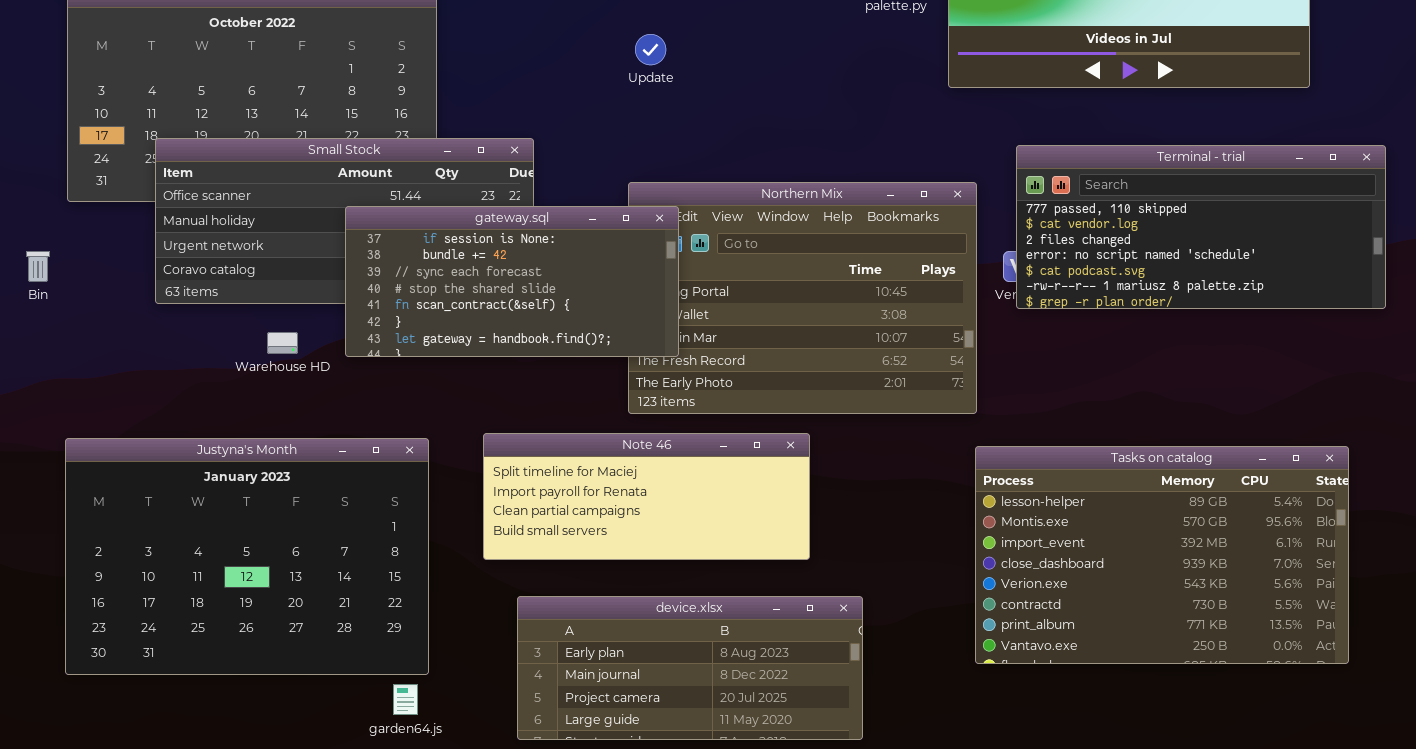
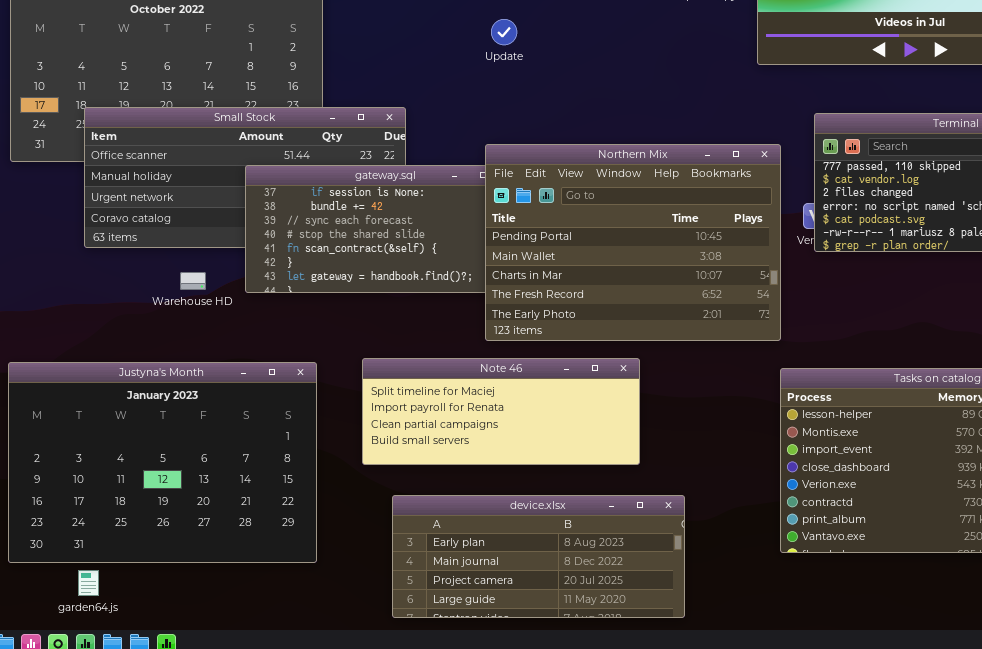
Northern Mix: [628,182,977,414] -> [485,144,781,341], raised
garden64.js: [393,684,418,715] -> [78,570,99,596], moved

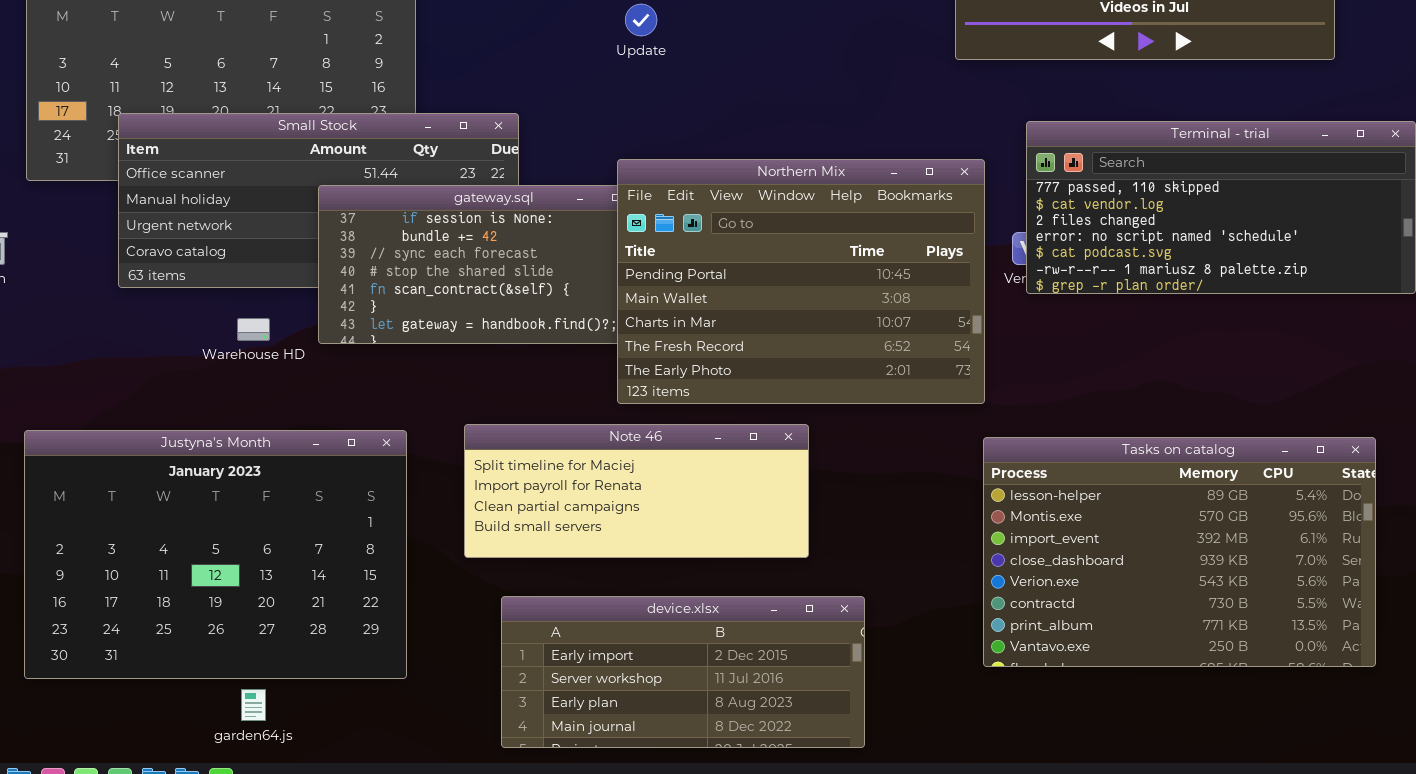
device.xlsx: [392,495,685,618] -> [501,596,865,748], scrolled up 2 rows
garden64.js: [78,570,99,596] -> [241,689,266,721], moved

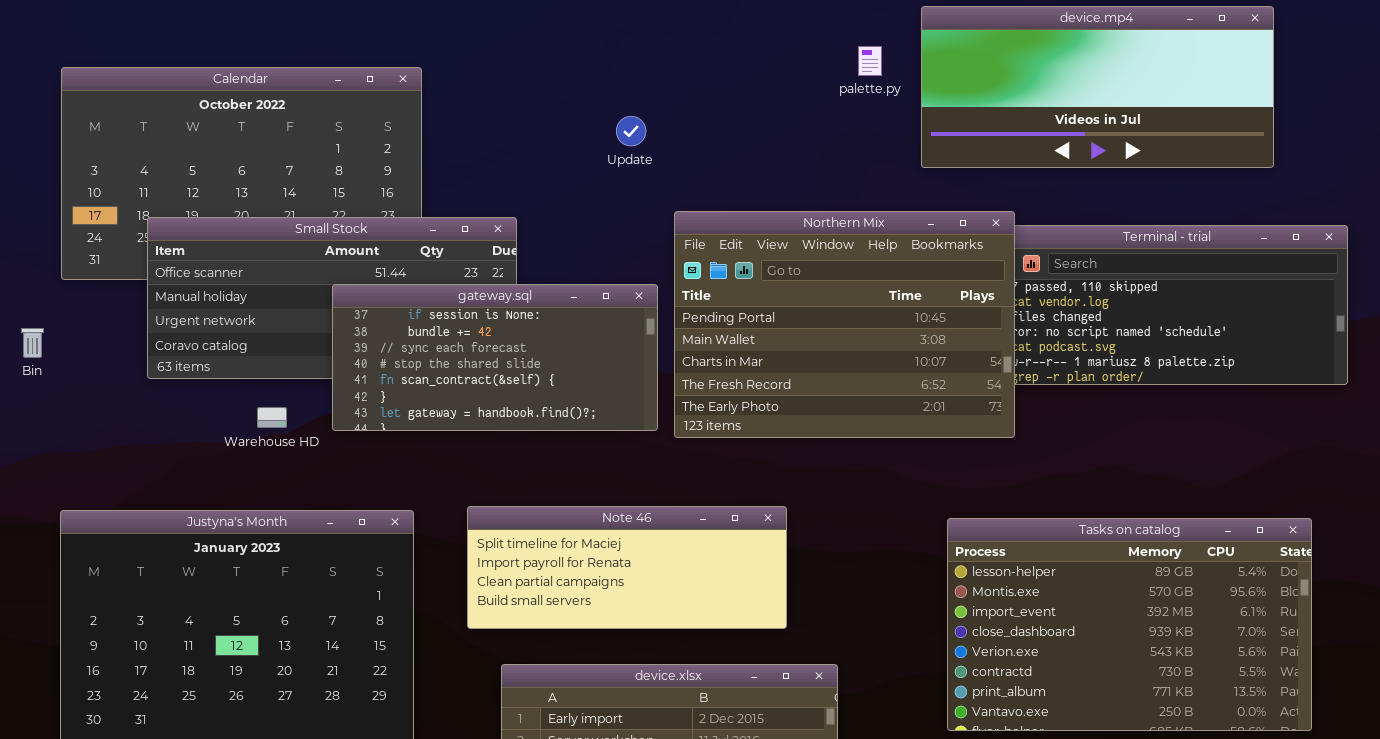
Northern Mix: [617,159,985,404] -> [674,211,1015,438], moved

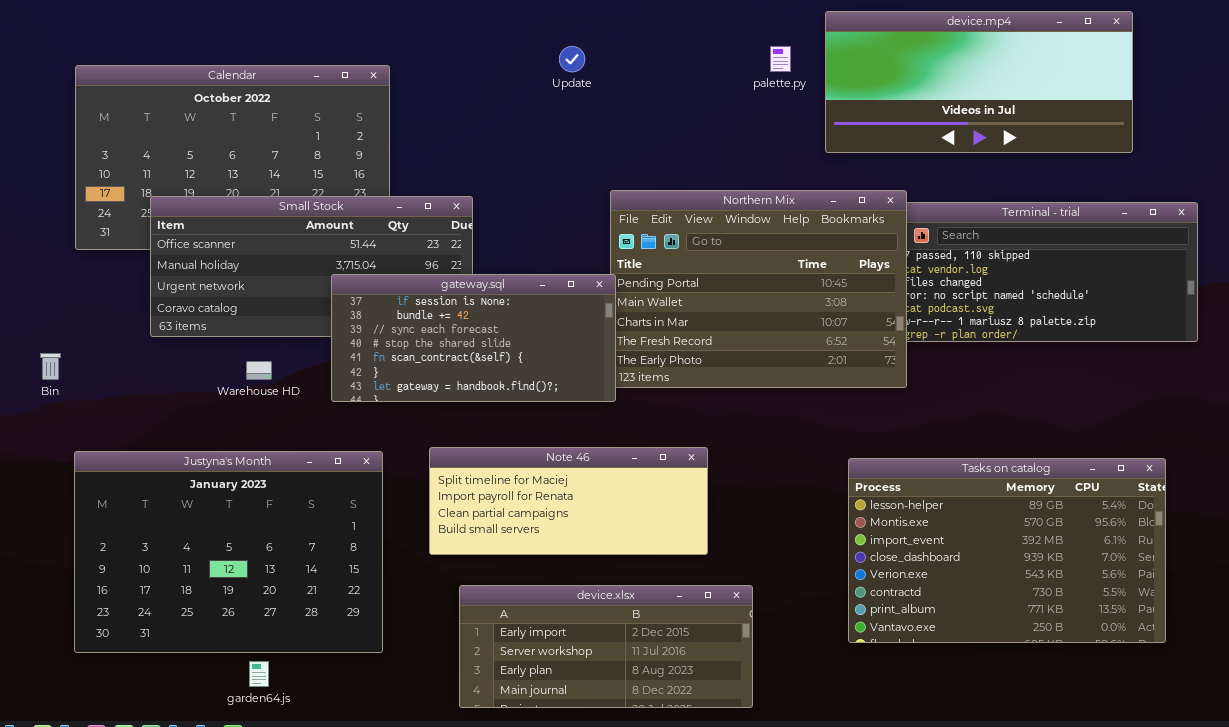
Update: [616,116,646,146] -> [559,46,585,72], moved
gateway.sql: [332,284,658,431] -> [331,274,616,402], moved
Bin: [21,328,44,358] -> [40,353,61,380], moved

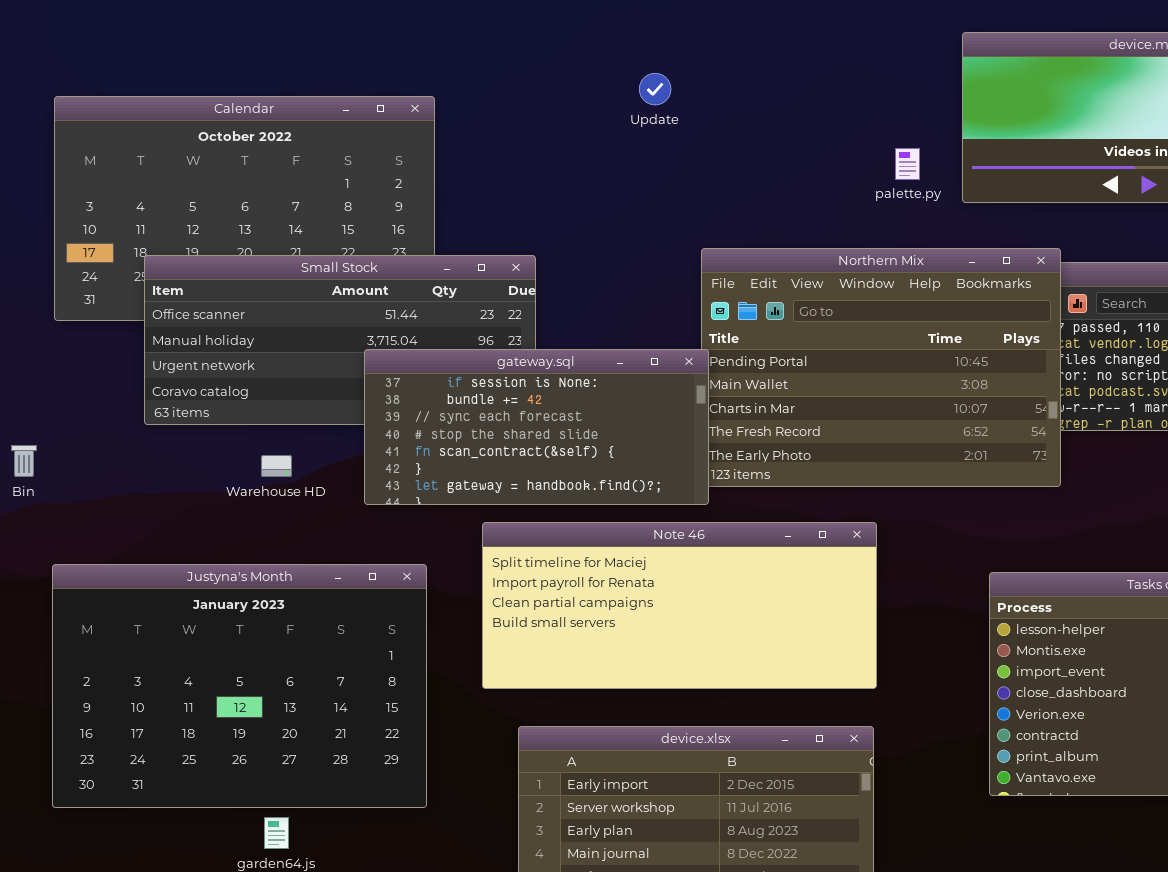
palette.py: [770,46,791,72] -> [895,148,920,180], moved
Note 46: [429,447,708,555] -> [482,522,877,689], resized

